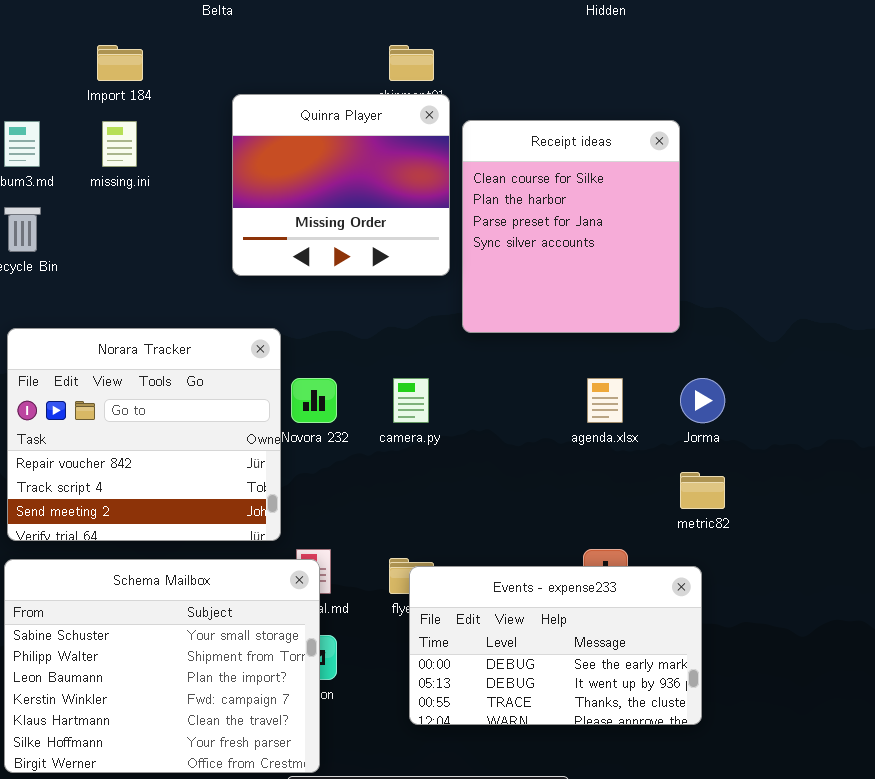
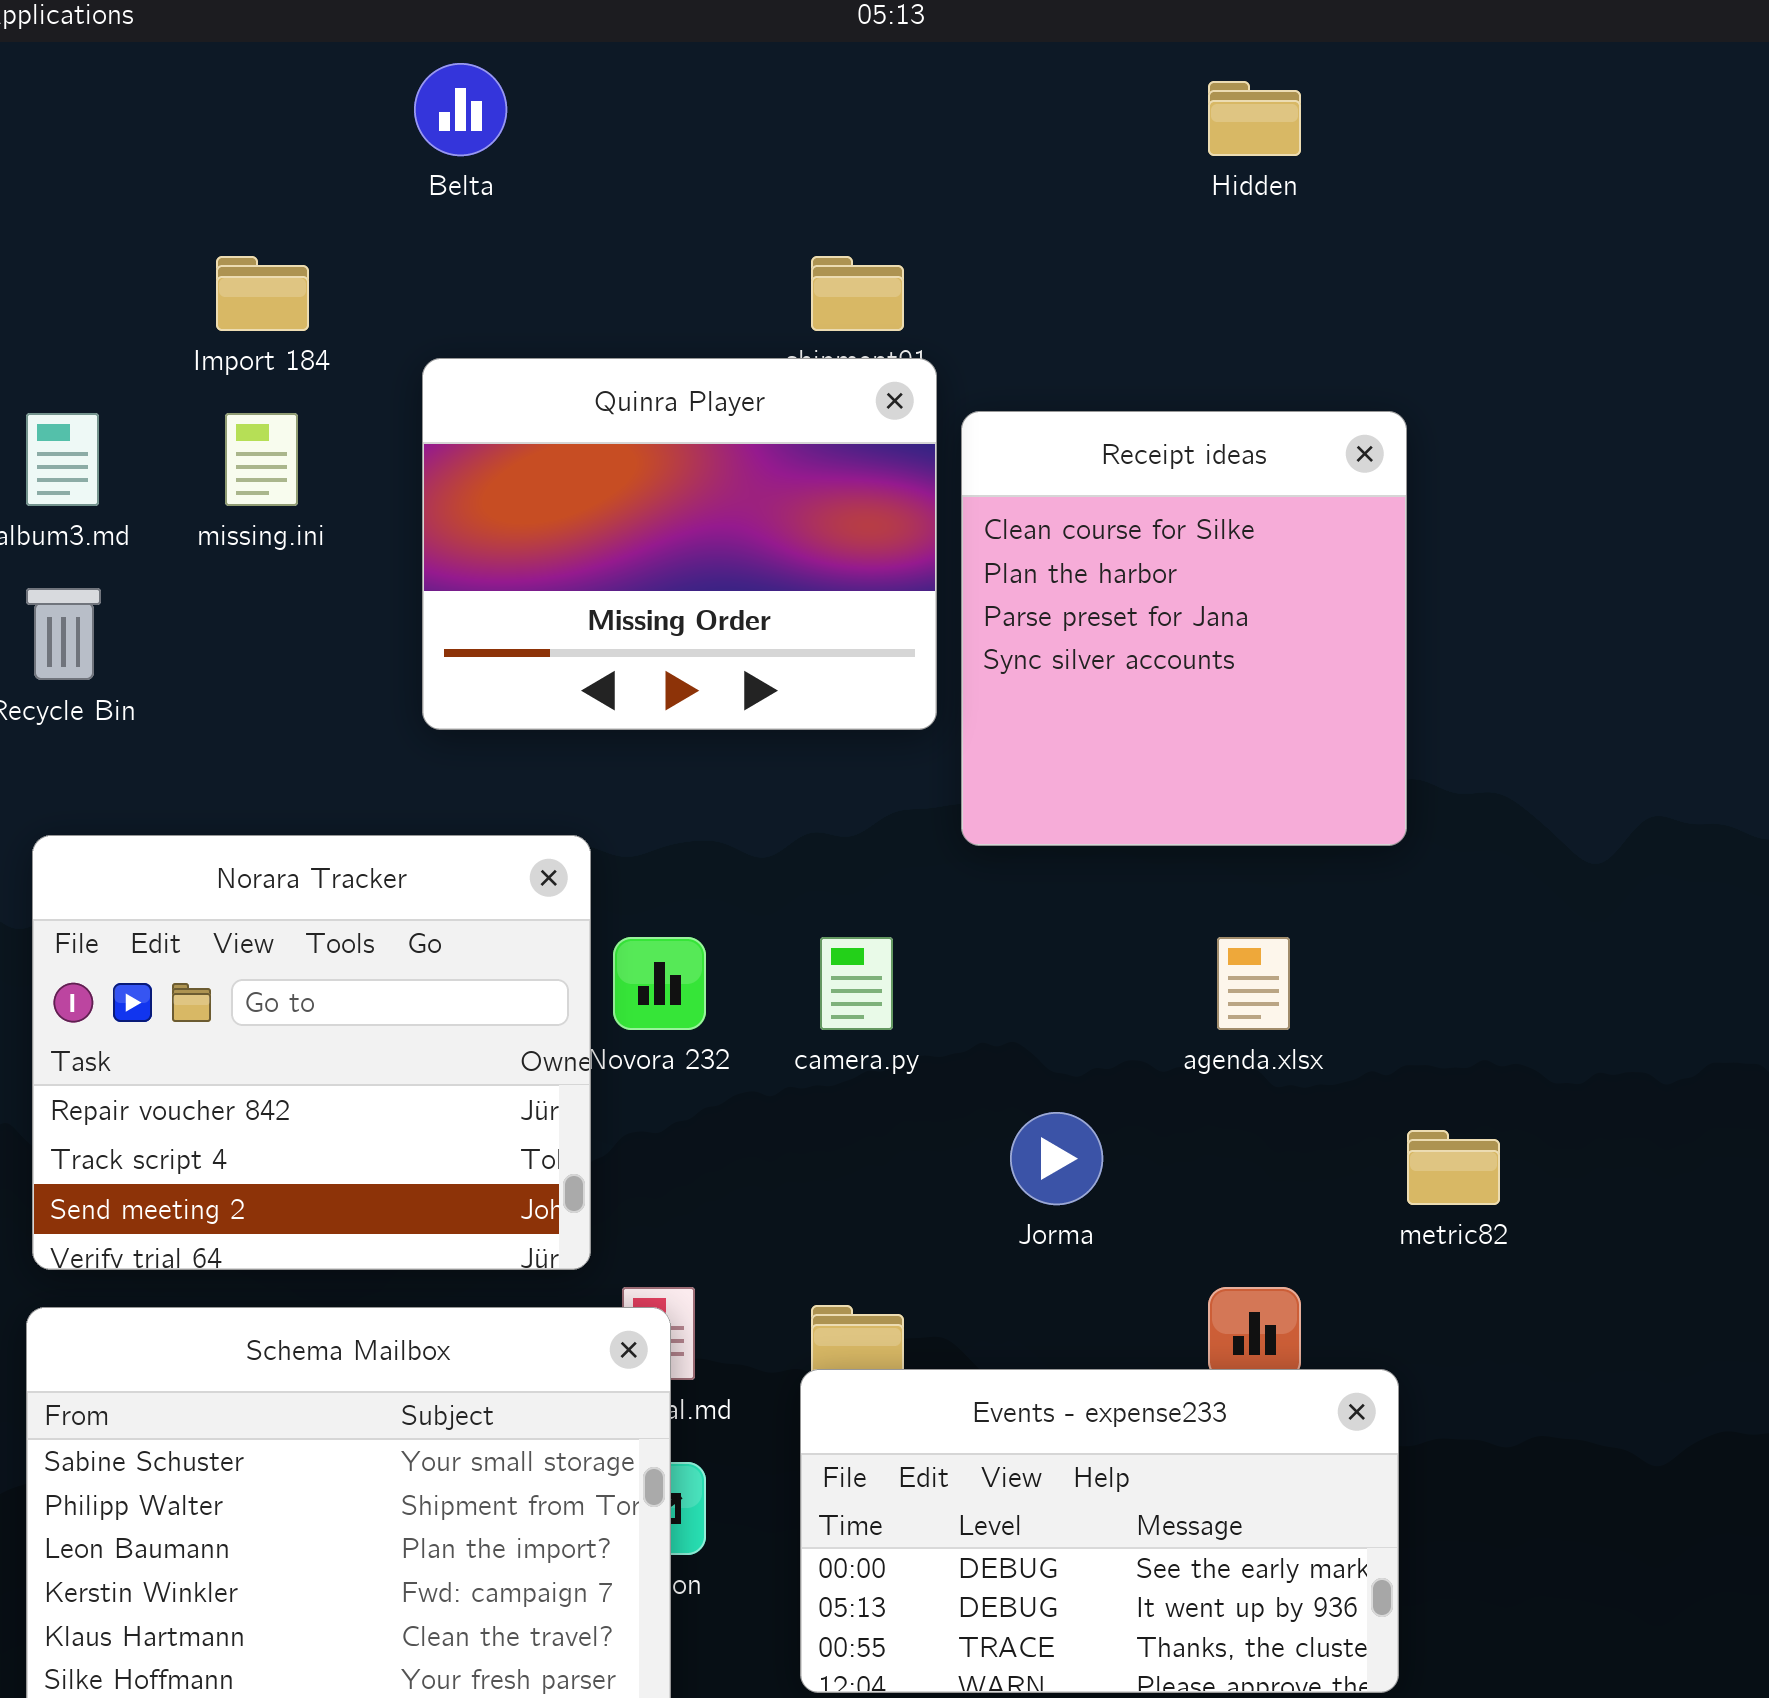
Quinra Player: [232,94,450,276] -> [422,358,937,730], resized
Jorma: [680,378,725,423] -> [1010,1112,1103,1205], moved
Events - expense233: [409,566,702,725] -> [800,1369,1399,1693], moved

